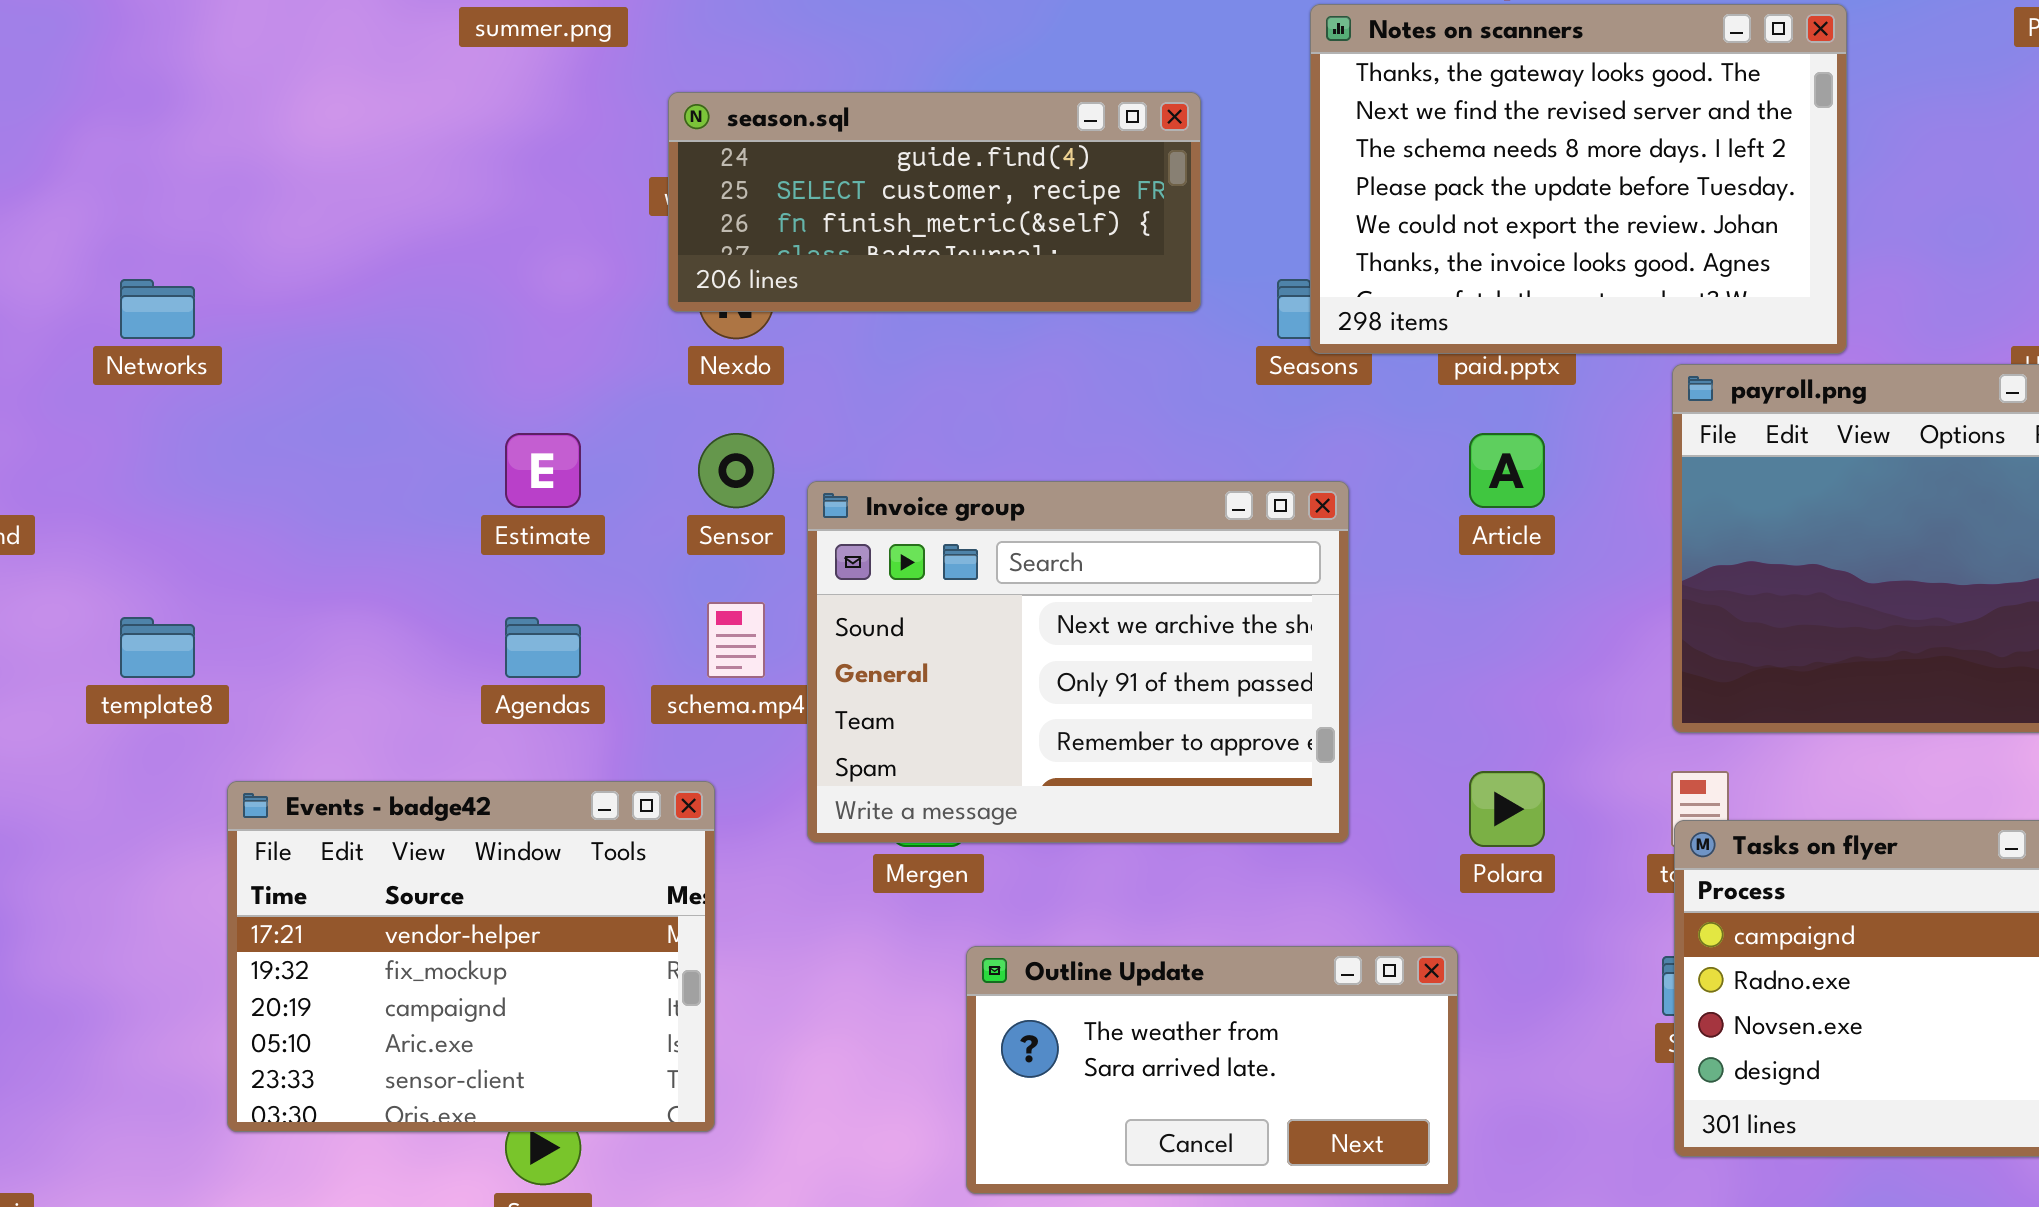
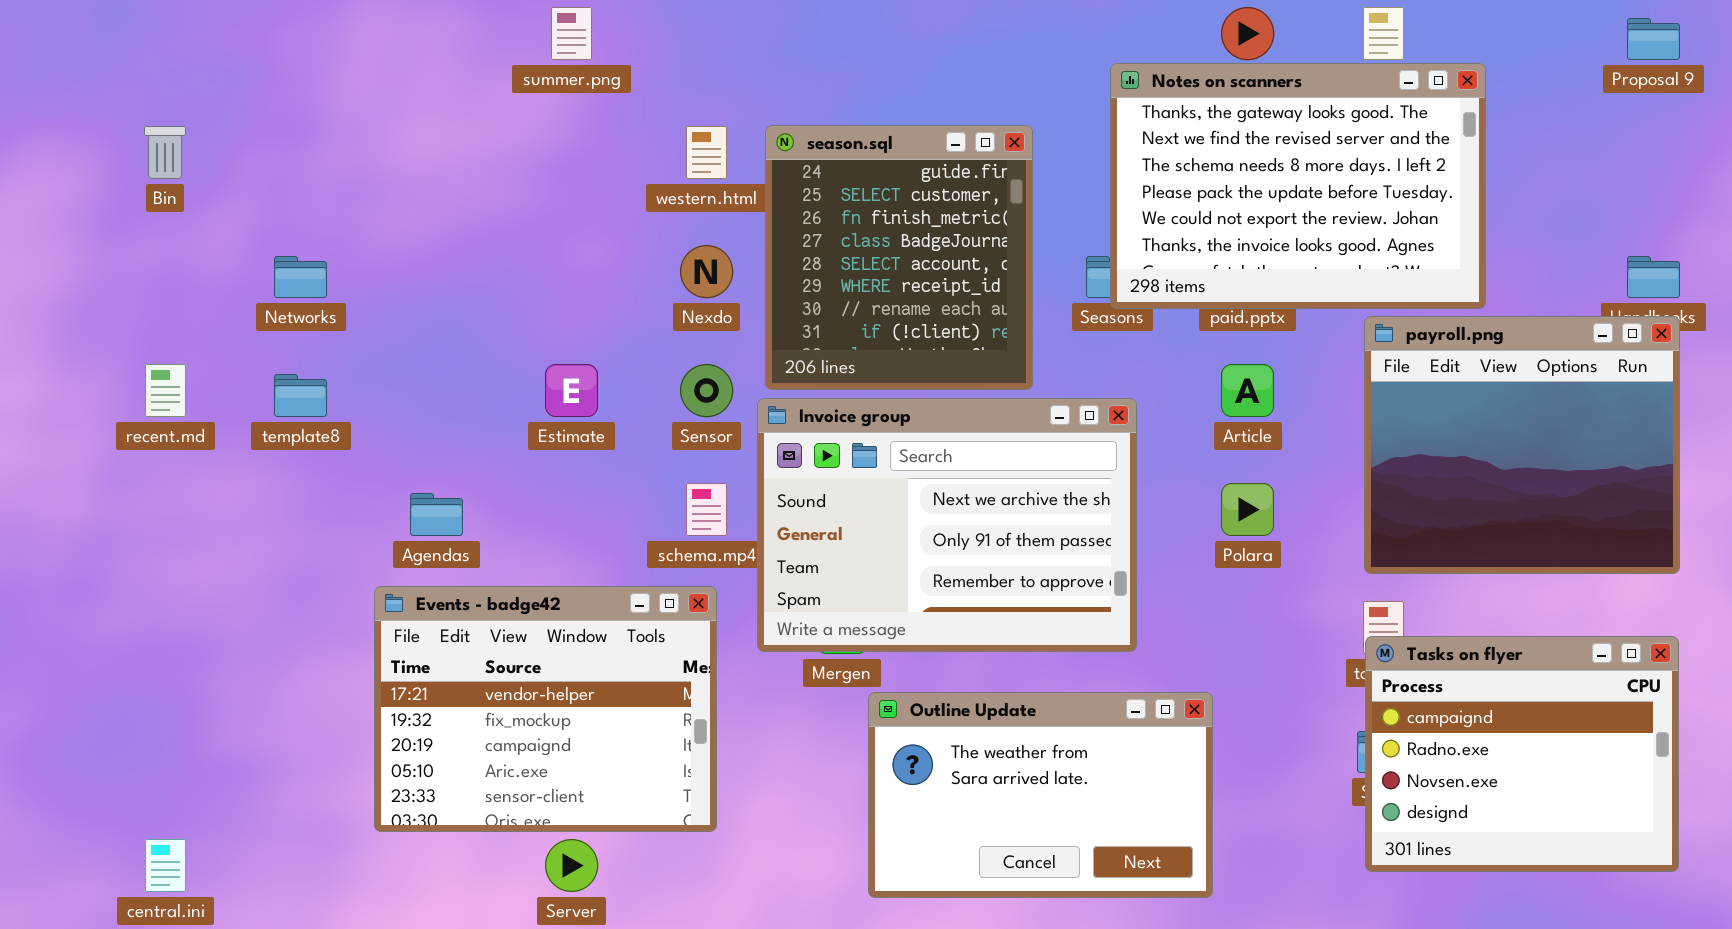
season.sql: [668,92,1201,312] -> [765,125,1033,390], resized
template8: [120,617,195,678] -> [274,374,327,417], moved
Agendas: [505,617,581,678] -> [410,493,463,536], moved
Polara: [1469,771,1545,847] -> [1221,483,1274,536], moved
Events - badge42: [227,781,715,1132] -> [374,586,717,832], moved
Outline Update: [966,946,1458,1194] -> [868,692,1213,898], resized

